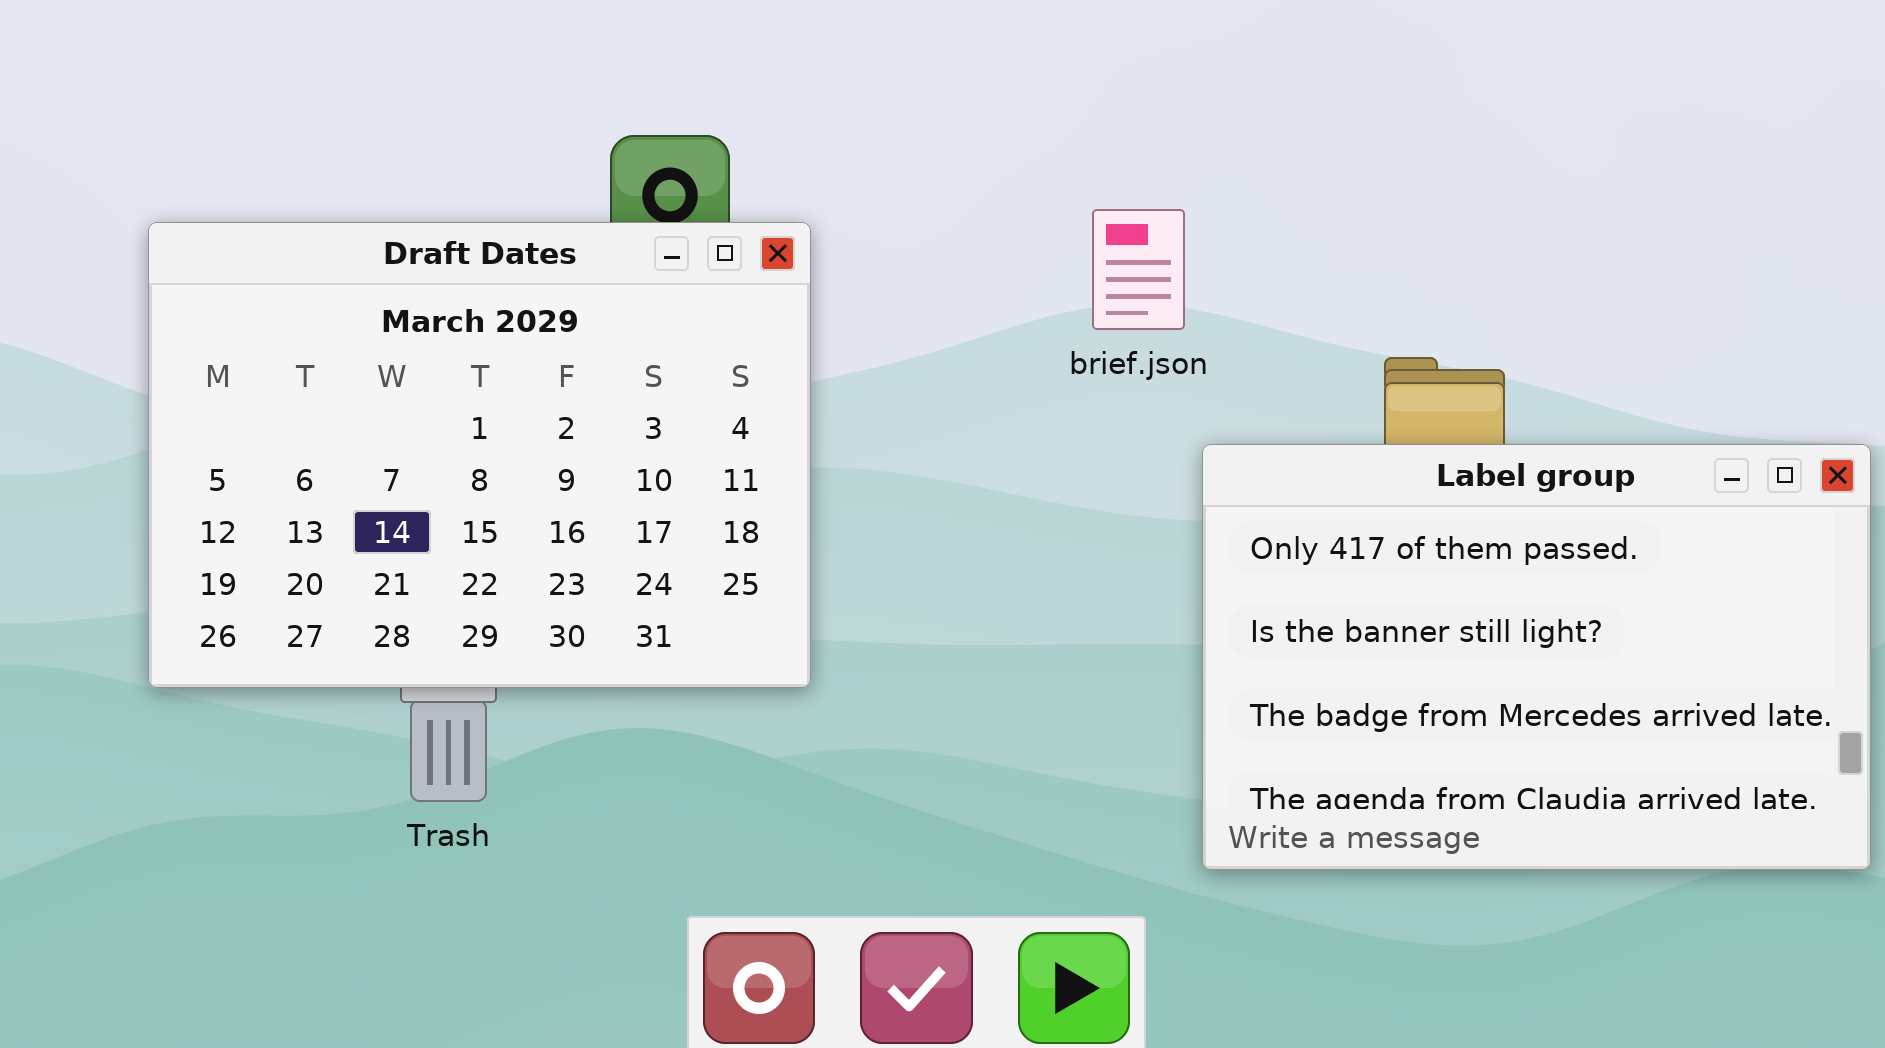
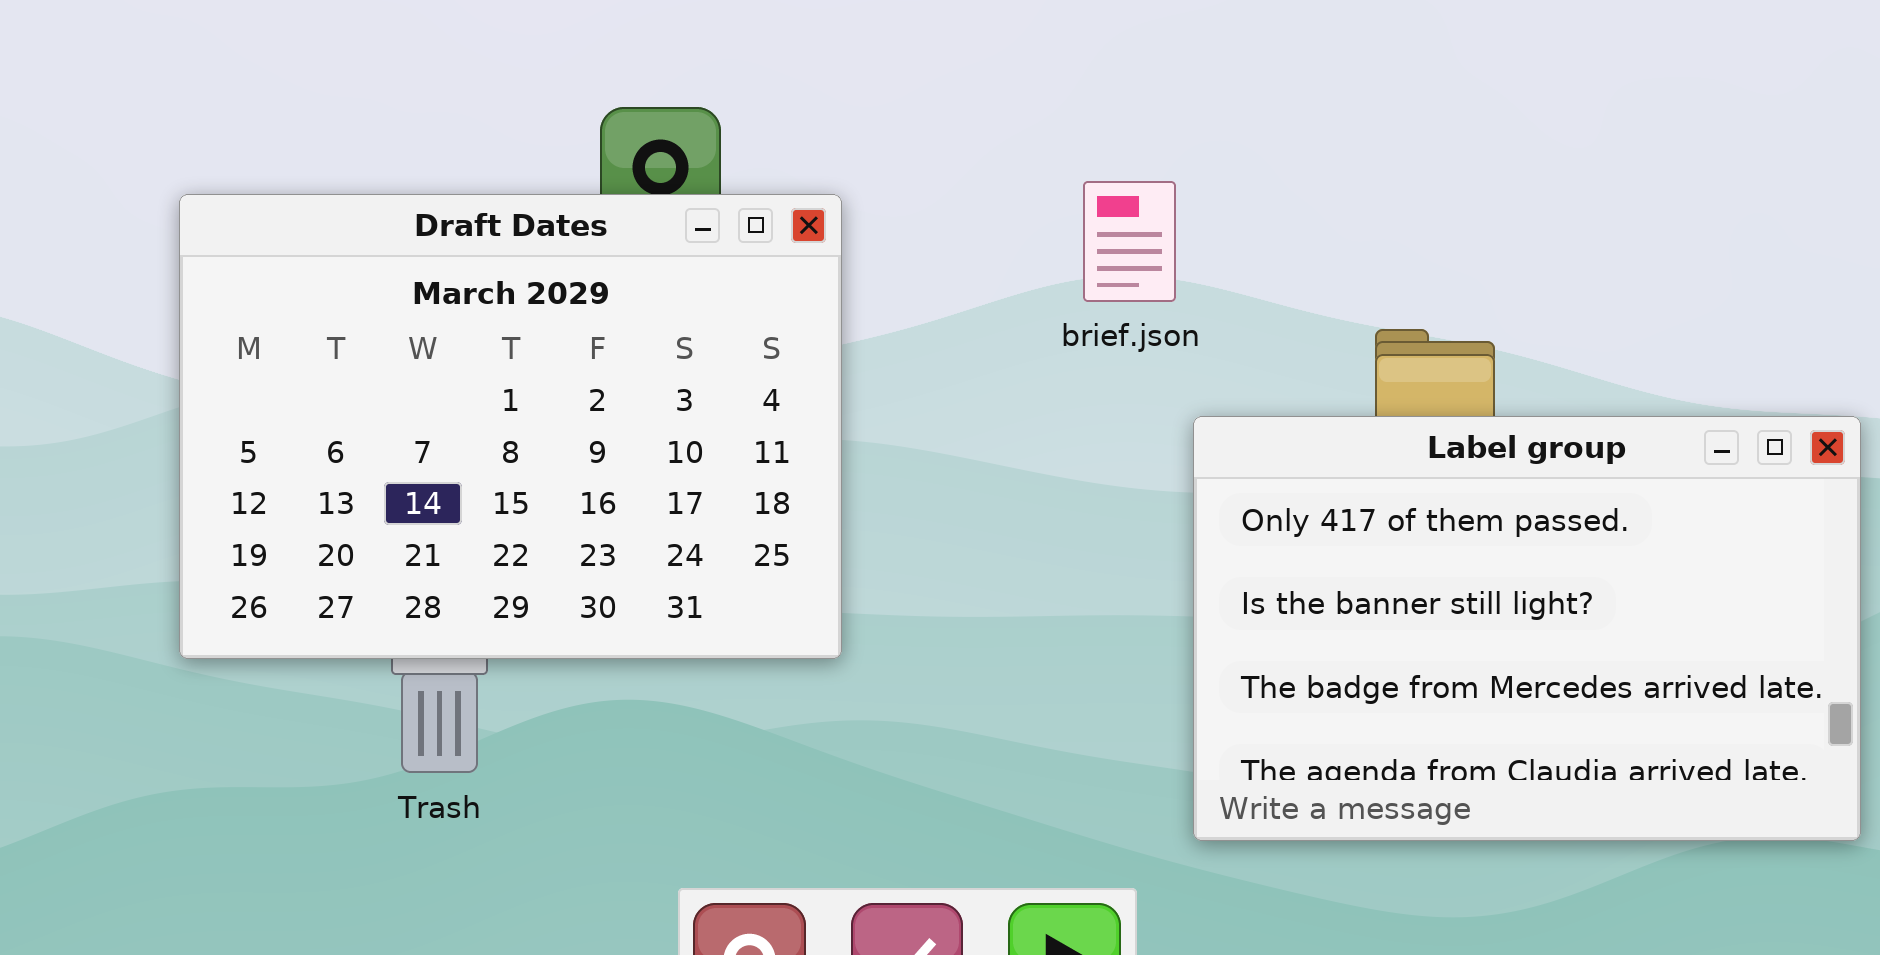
Draft Dates: [148,222,811,688] -> [179,194,842,659], moved

